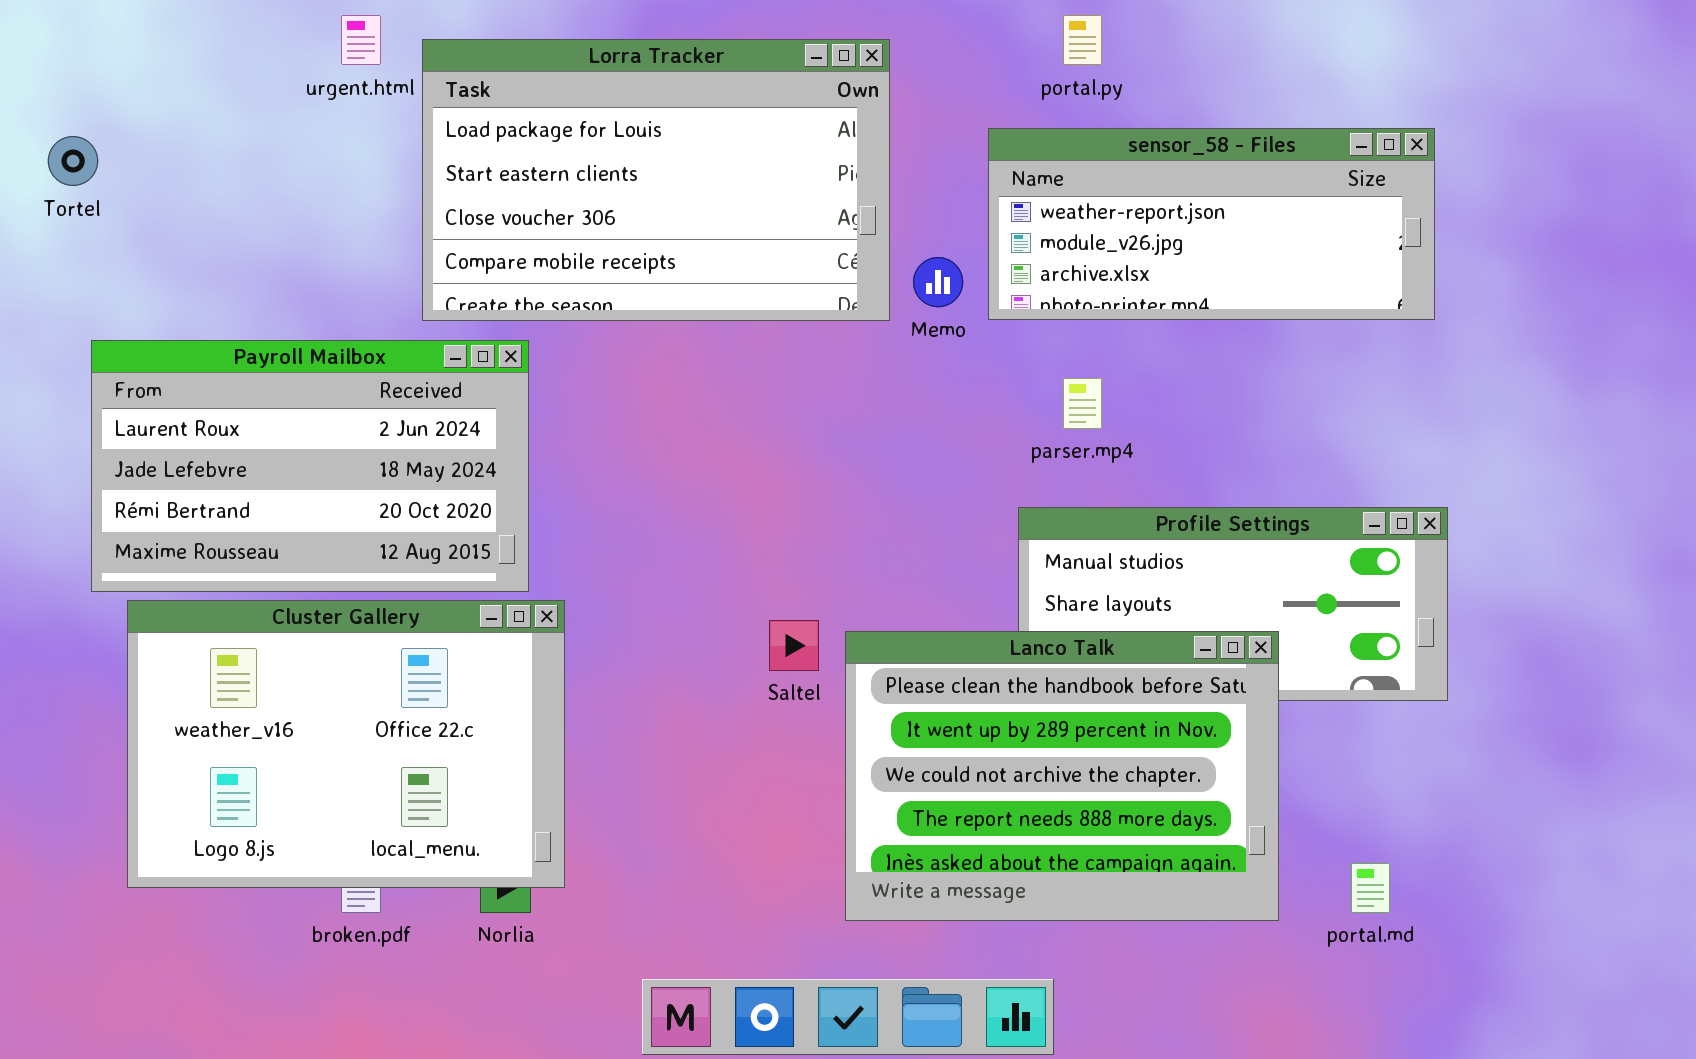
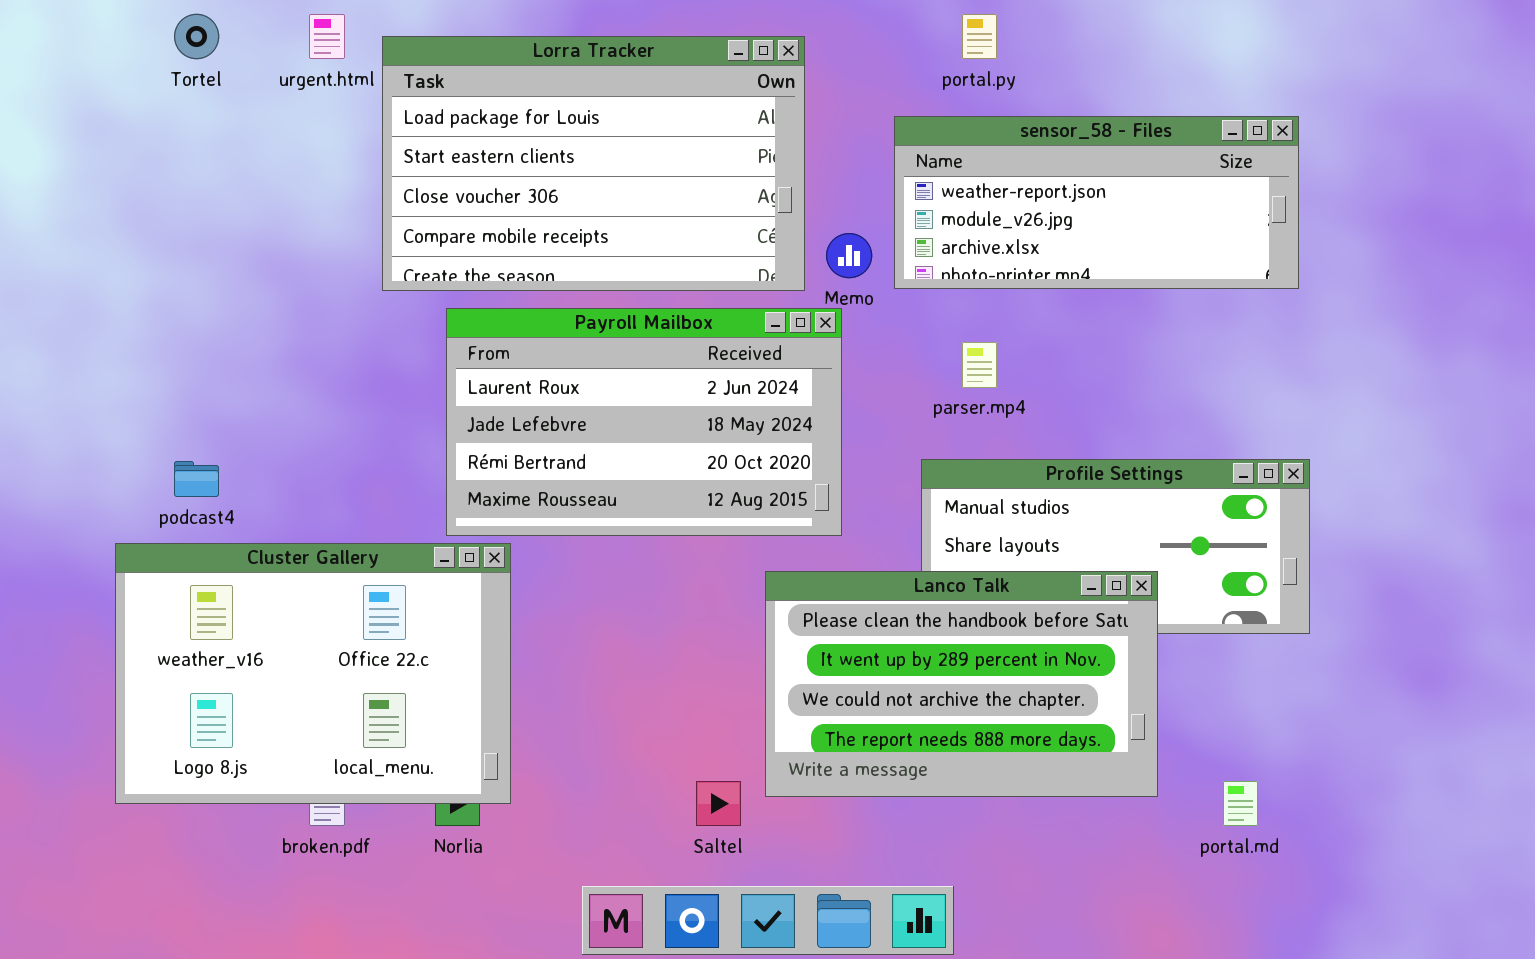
Tortel: [48,136,98,186] -> [174,14,219,59], moved
Payroll Mailbox: [91,340,529,592] -> [446,308,842,536], moved
Saltel: [769,620,819,671] -> [696,781,741,826], moved
Lanco Talk: [845,631,1279,921] -> [765,571,1158,797], resized

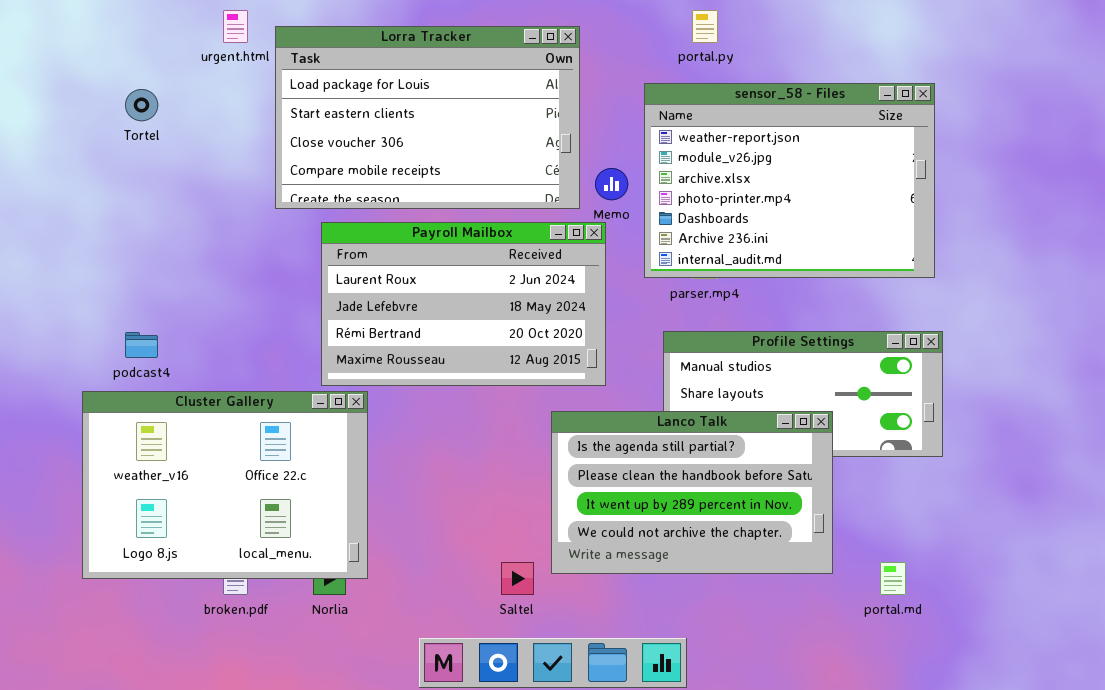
Tortel: [174,14,219,59] -> [125,89,158,121], moved
sensor_58 - Files: [894,116,1299,289] -> [644,83,935,278], resized
Lanco Talk: [765,571,1158,797] -> [551,411,833,574], scrolled up 1 row

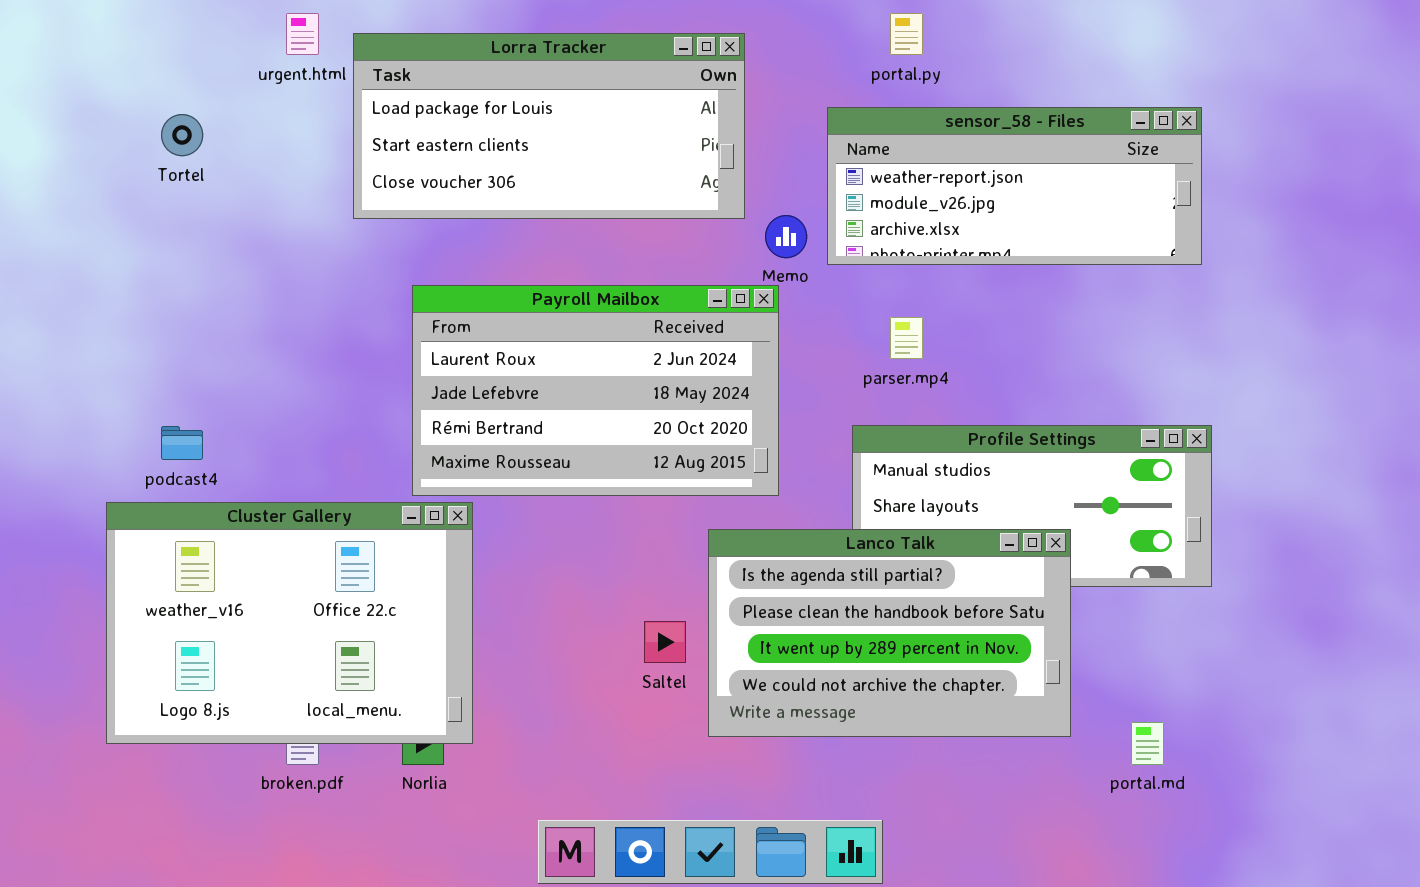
Lorra Tracker: [275,26,580,209] -> [353,33,745,219], resized
sensor_58 - Files: [644,83,935,278] -> [827,107,1202,265], resized
Saltel: [501,562,534,595] -> [644,621,686,663], moved

